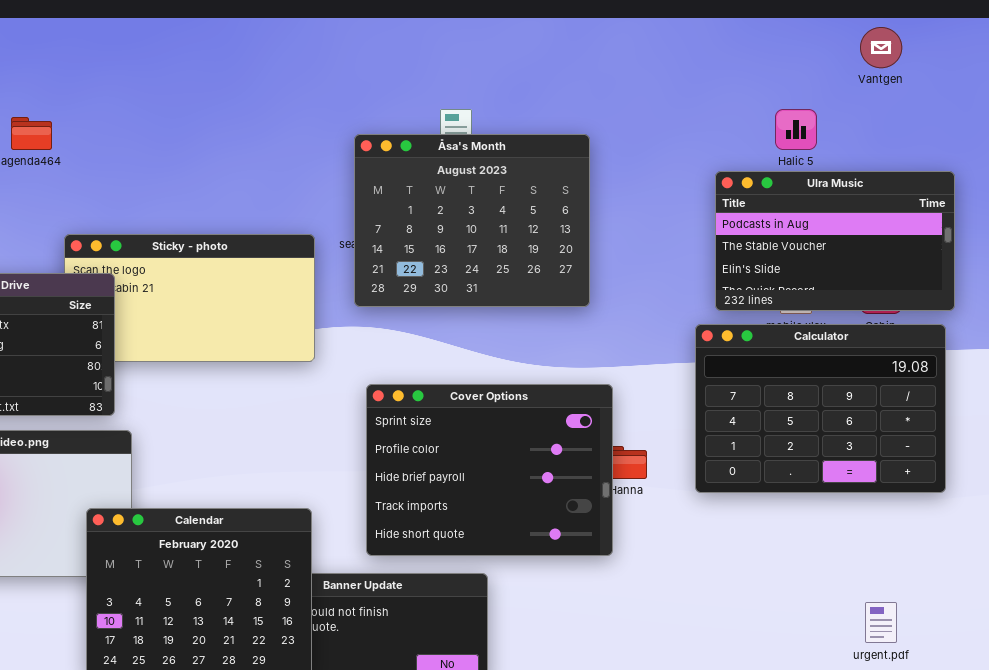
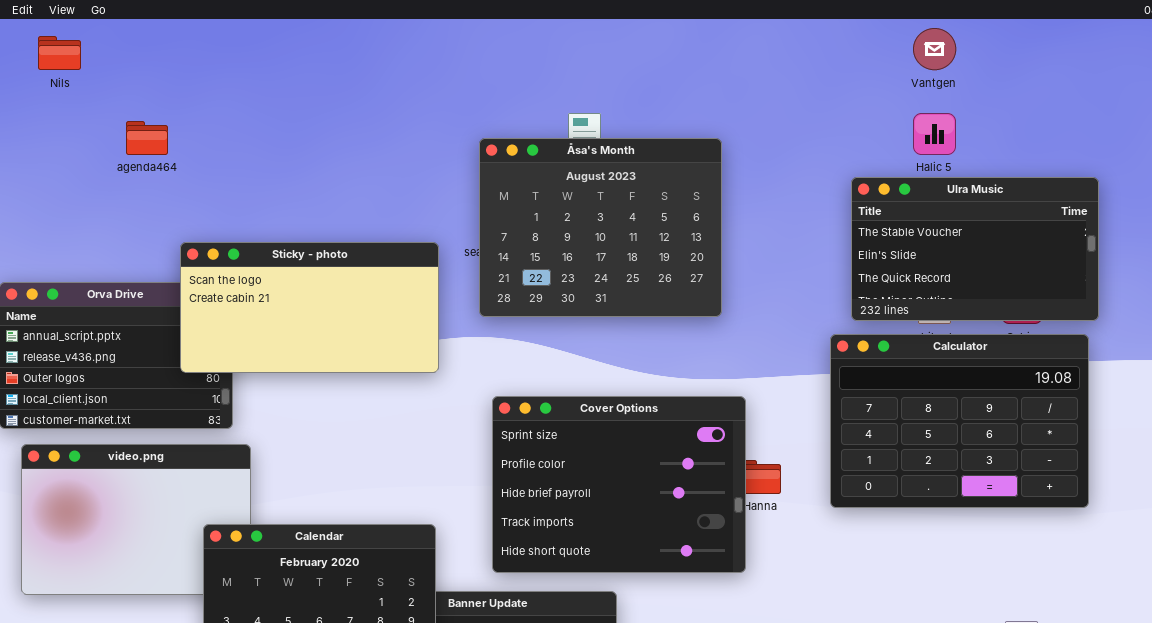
Vantgen: [860,27,902,68] -> [913,28,956,70], moved
Ulra Music: [715,171,955,311] -> [851,177,1099,321], scrolled down 1 row
Sticky - photo: [64,234,315,362] -> [180,242,439,373], raised

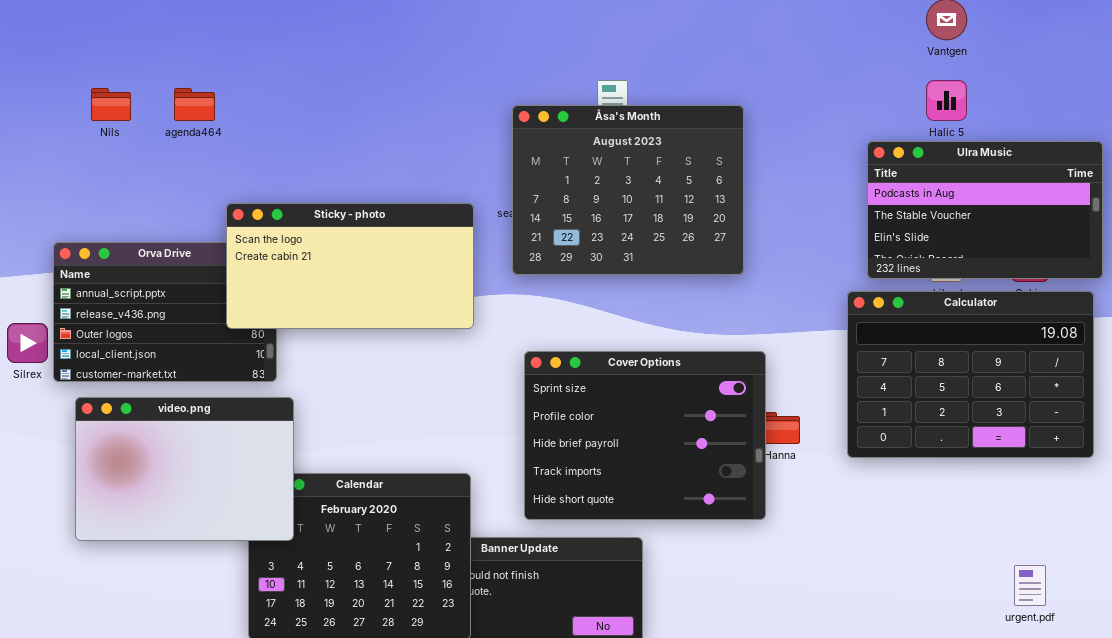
Nils: [38,36,81,70] -> [91,88,131,121], moved
Ulra Music: [851,177,1099,321] -> [867,141,1103,279], scrolled up 1 row
video.png: [21,444,251,595] -> [75,397,294,541], raised

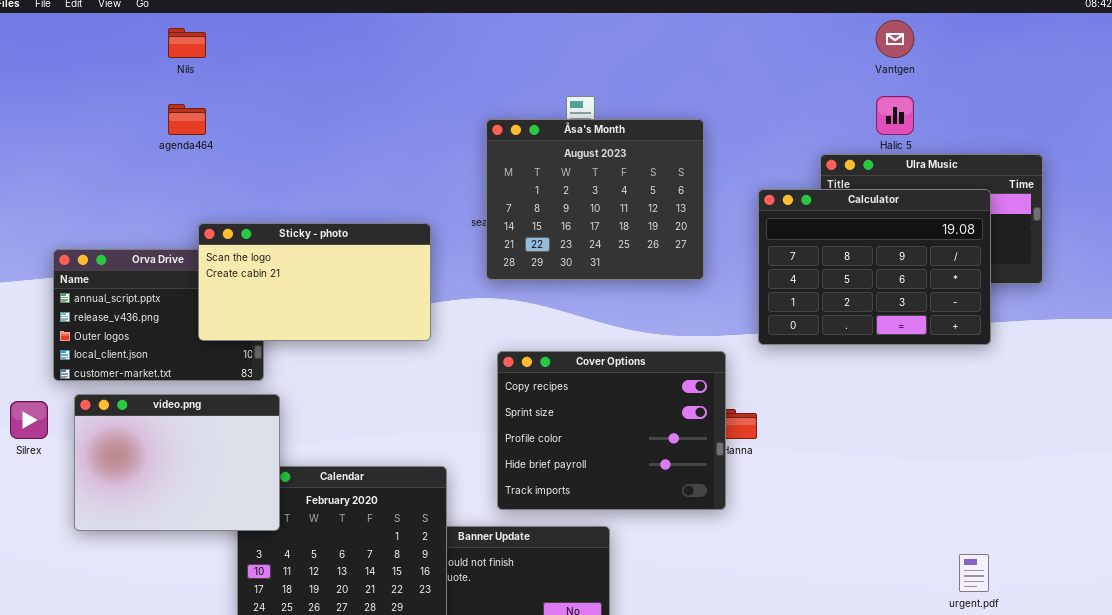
Nils: [91,88,131,121] -> [168,28,206,58], moved
Sticky - photo: [226,203,474,329] -> [198,223,431,341], moved
Calculator: [847,291,1094,458] -> [758,189,991,345], moved
Silrex: [7,323,48,363] -> [10,401,48,439], moved
Cover Options: [524,351,766,520] -> [497,351,726,510], scrolled up 1 row

